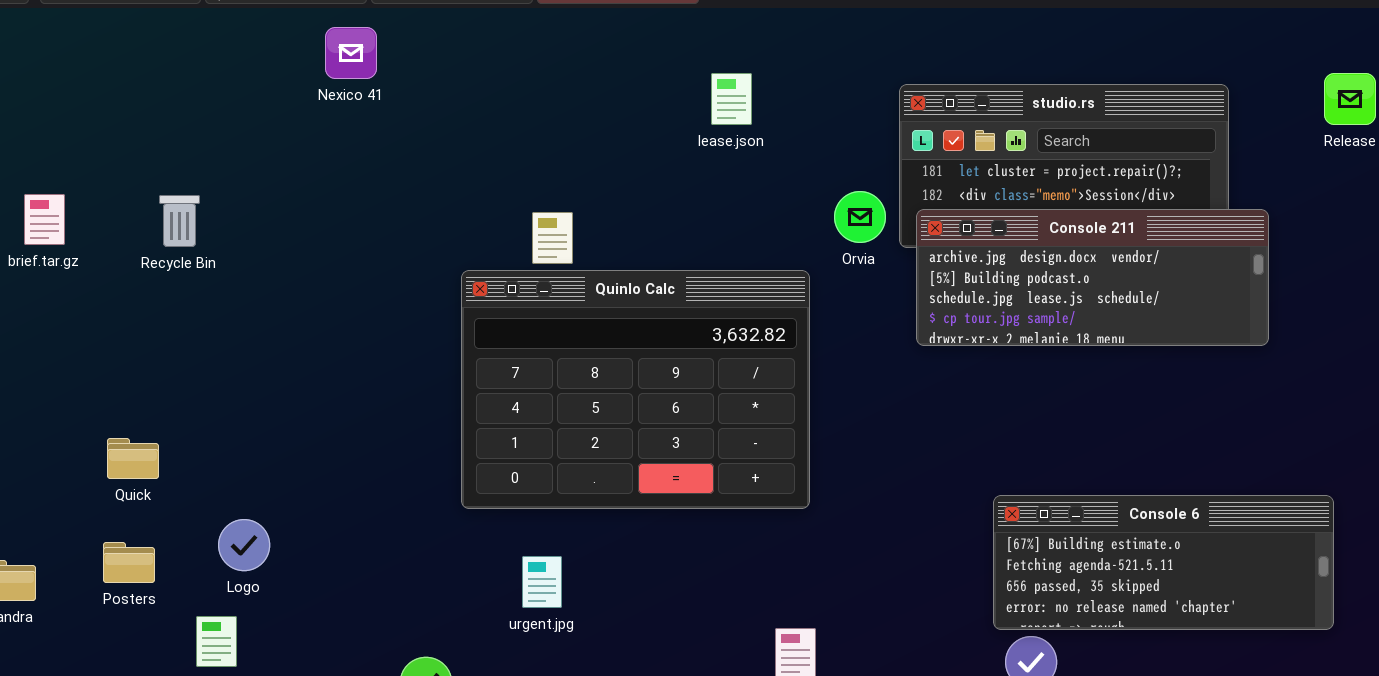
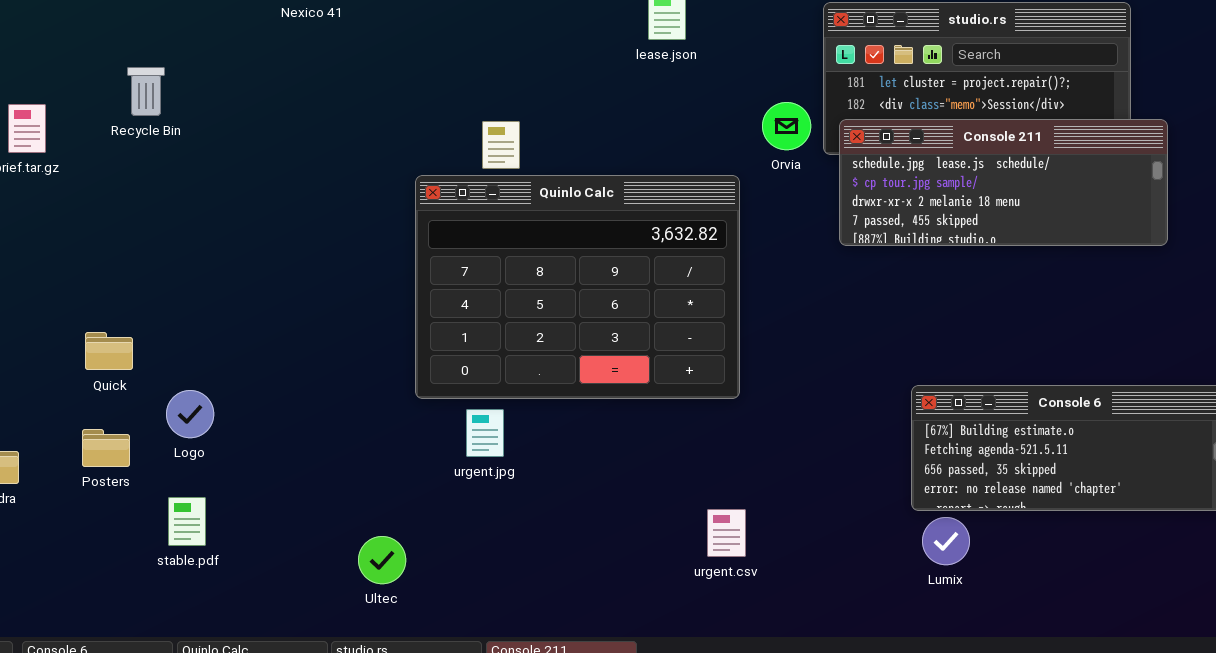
Recycle Bin: [159,195,200,247] -> [127,67,165,116], moved
Console 211: [916,209,1269,346] -> [839,119,1168,246], scrolled down 2 rows
Logo: [218,519,270,571] -> [166,390,214,438], moved
urgent.jpg: [522,556,562,608] -> [466,409,504,457], moved

